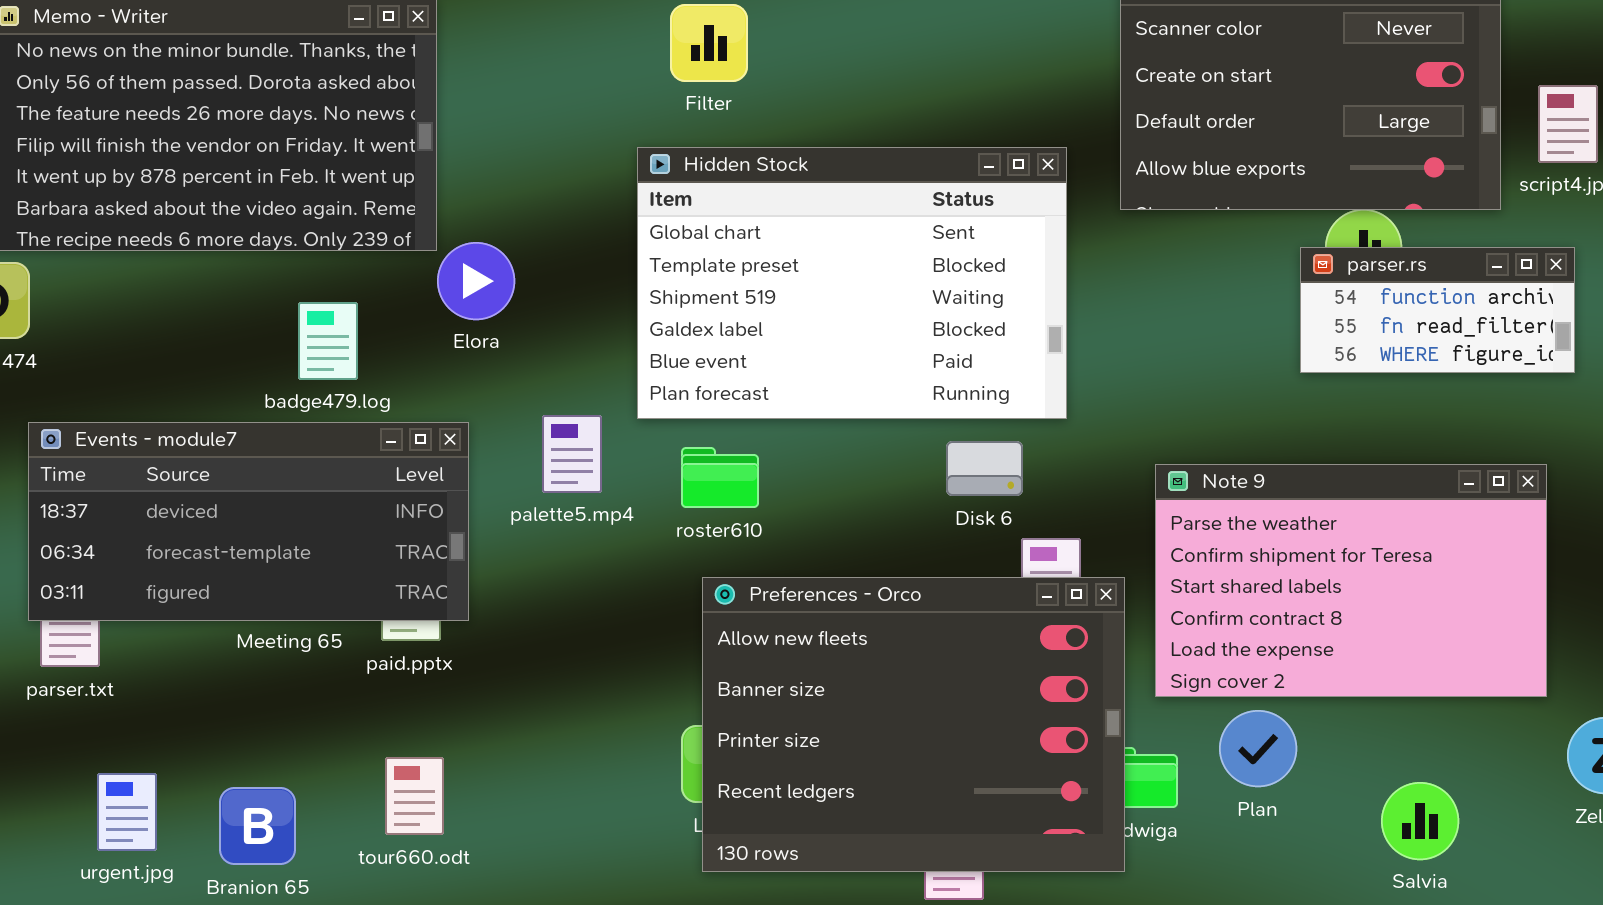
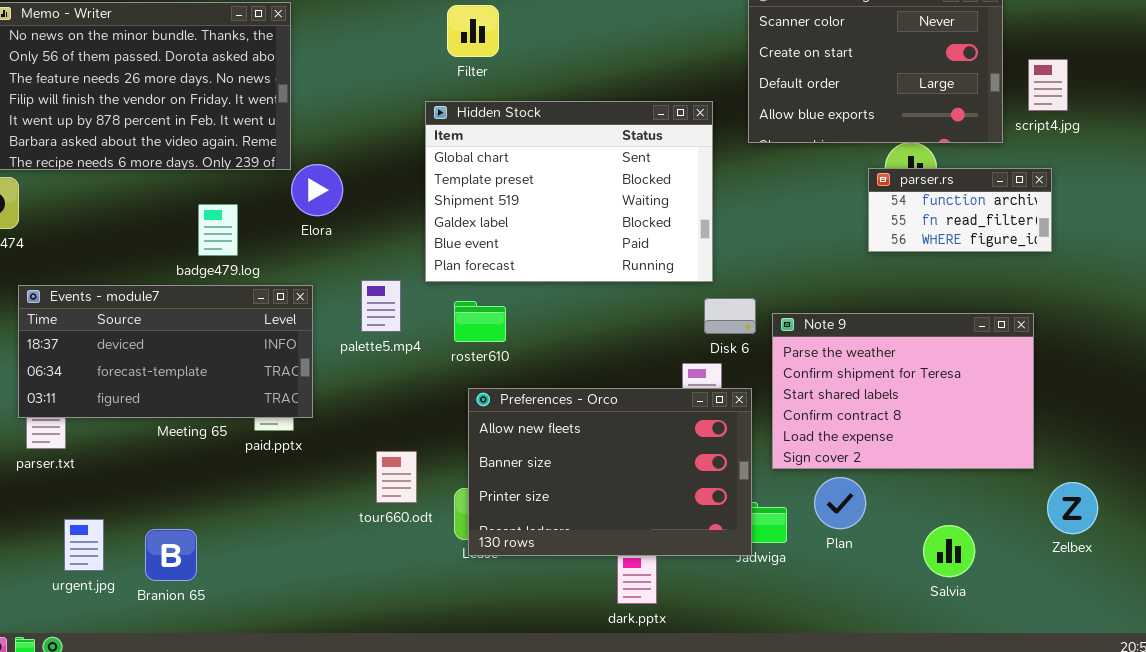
Disk 6: [946,441,1023,496] -> [704,298,756,334], moved
Preferences - Orco: [702,577,1125,872] -> [468,388,752,556], resized
tour660.odt: [385,757,444,835] -> [376,451,417,503], moved

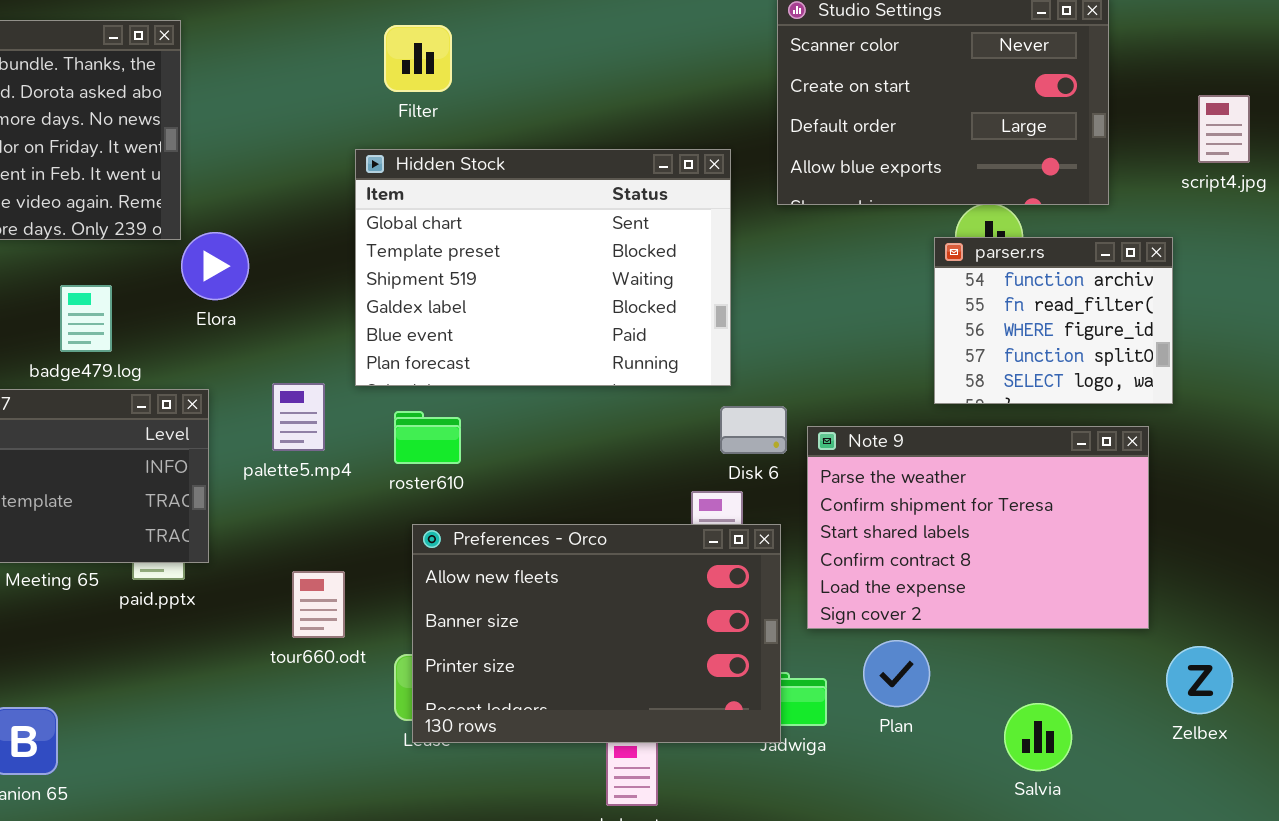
script4.jpg: [1028,59,1068,111] -> [1198,95,1250,163], moved
parser.rs: [868,168,1052,252] -> [934,237,1173,404], resized
tour660.odt: [376,451,417,503] -> [292,571,345,638], moved

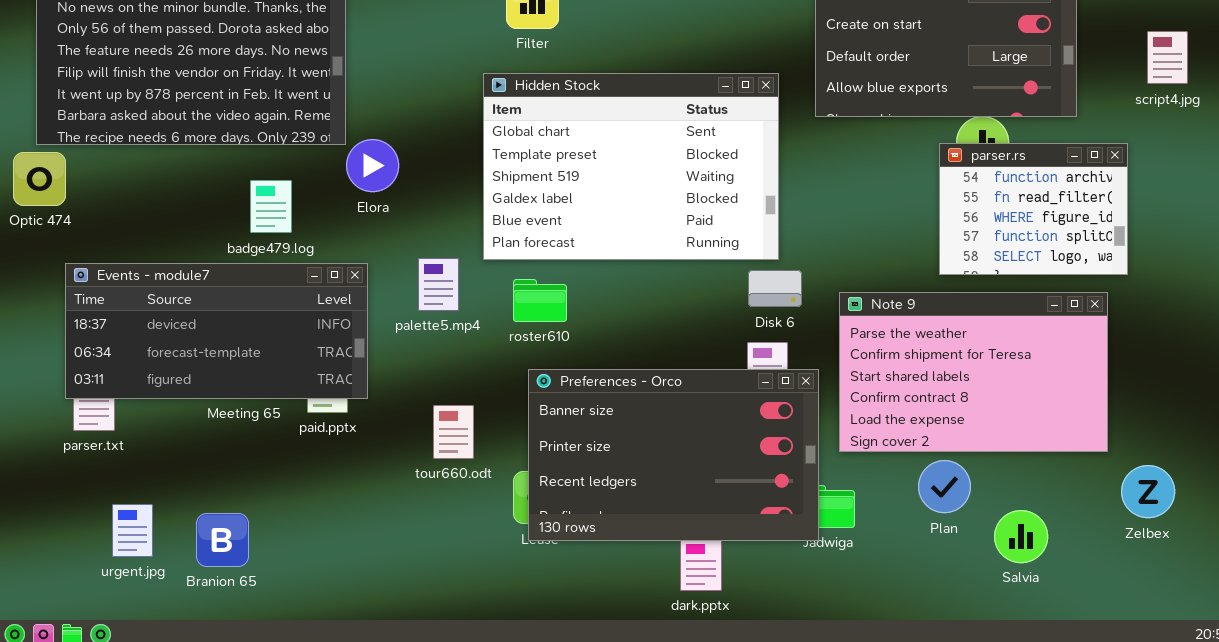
Disk 6: [720,406,787,454] -> [748,270,802,307], moved
Preferences - Orco: [412,524,781,743] -> [528,369,819,541], scrolled down 1 row
Plan: [863,640,930,707] -> [918,460,971,513], moved

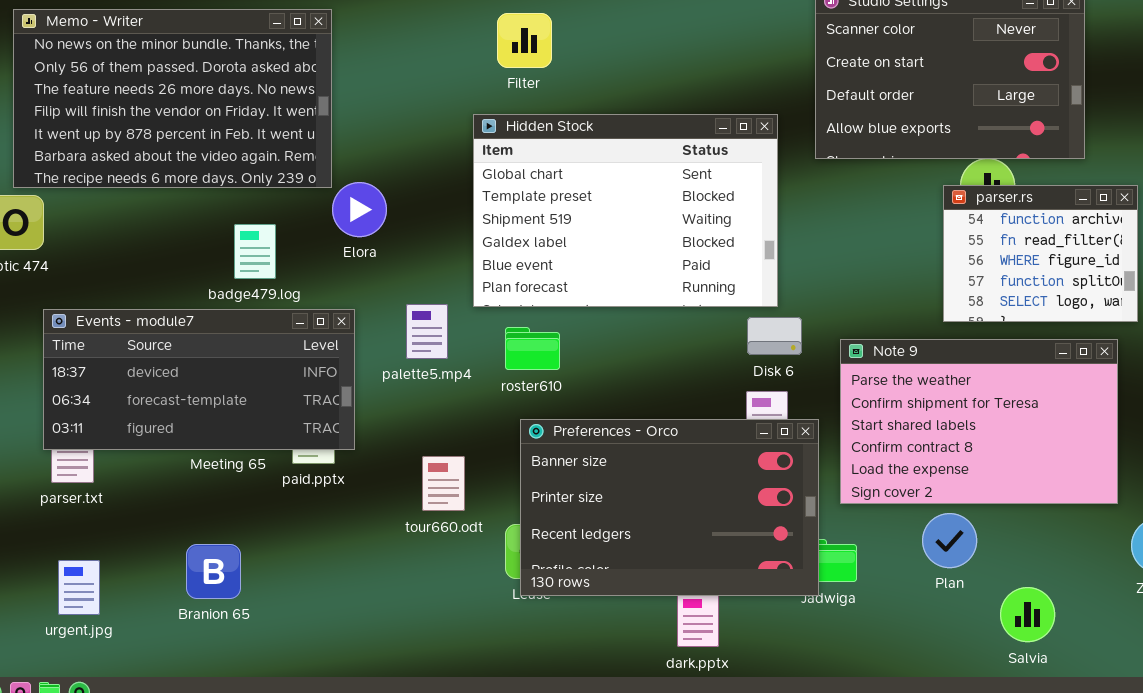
urgent.jpg: [112,504,153,557] -> [58,560,100,615], moved
Salvia: [994,510,1048,563] -> [1000,587,1055,642], moved
Branion 65: [196,513,249,567] -> [186,544,241,599], moved

